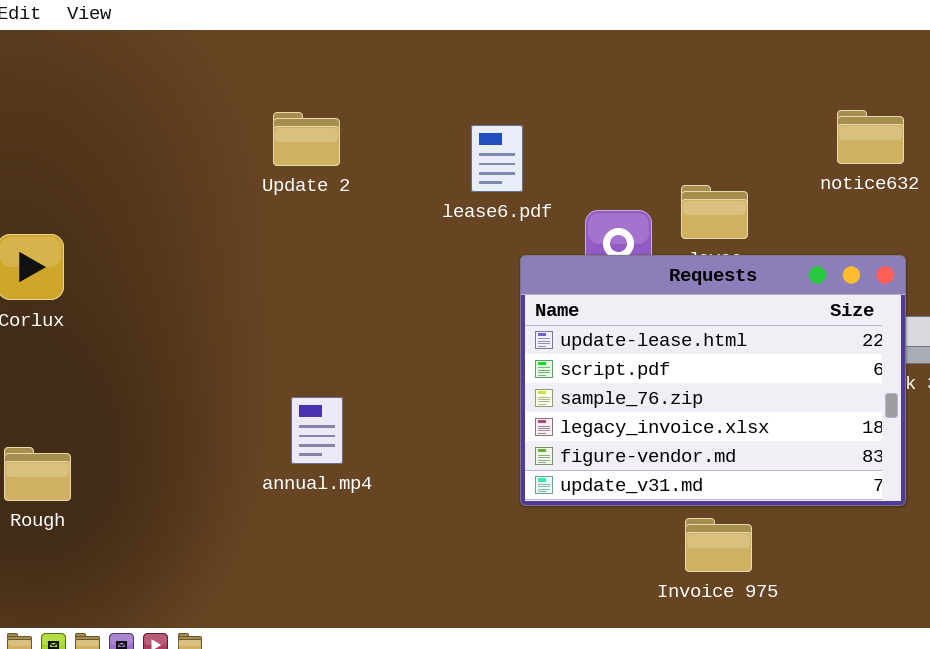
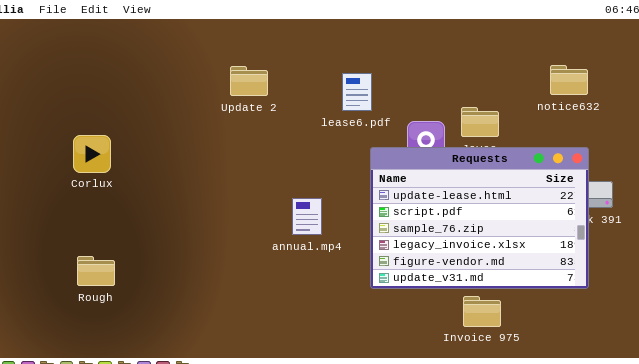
annual.mp4: [291,397,343,464] -> [292,198,322,235], moved

